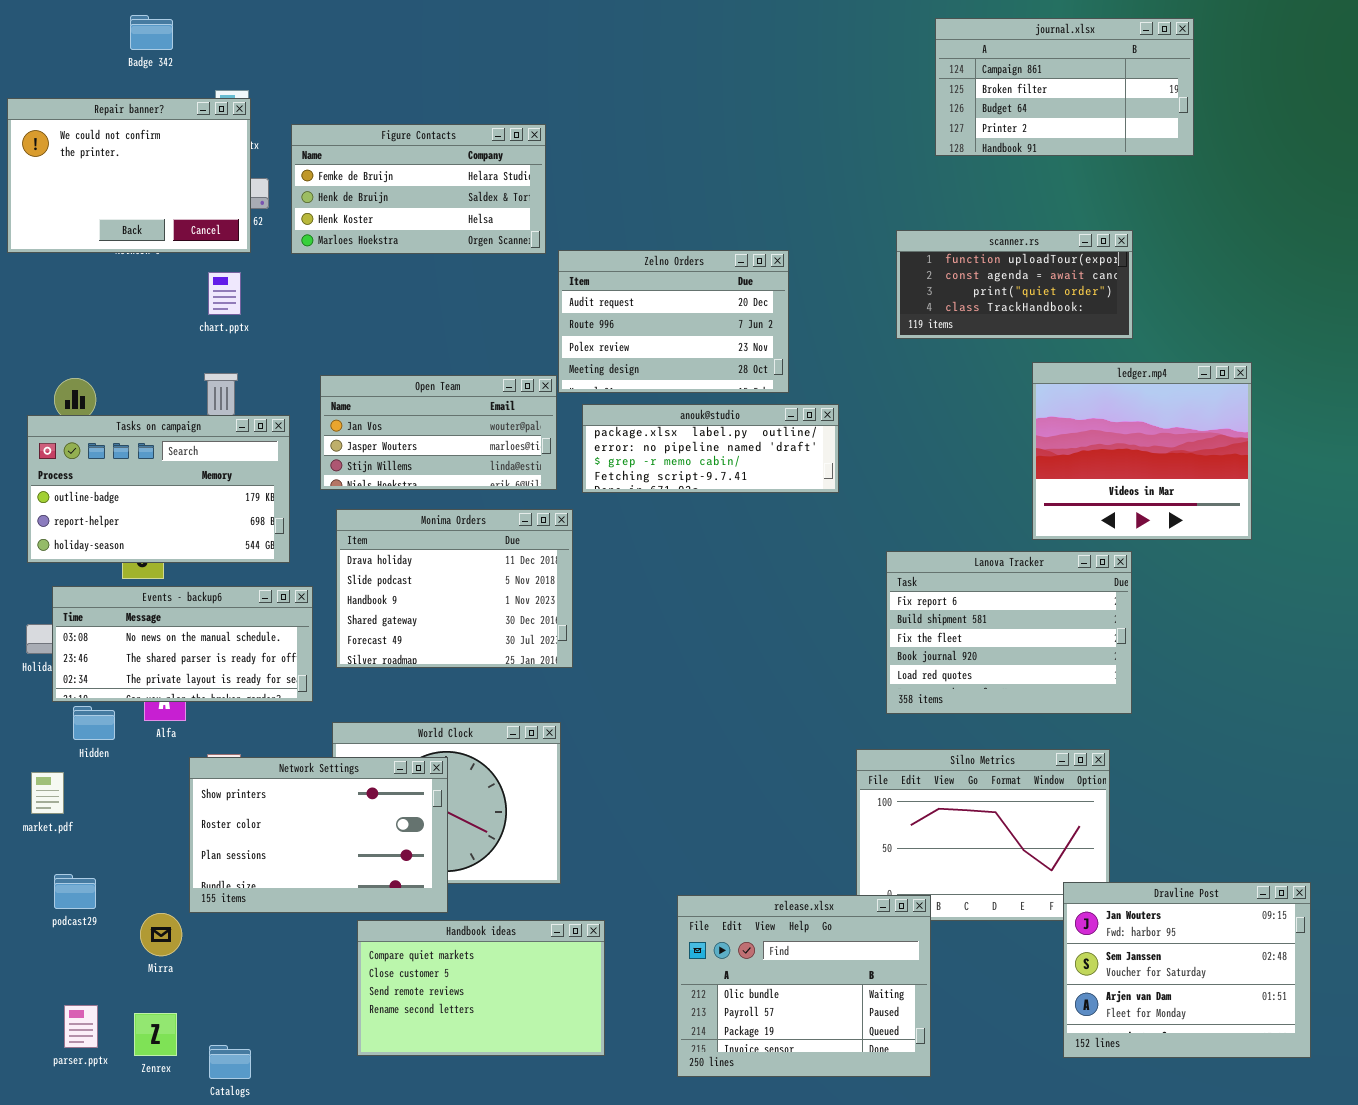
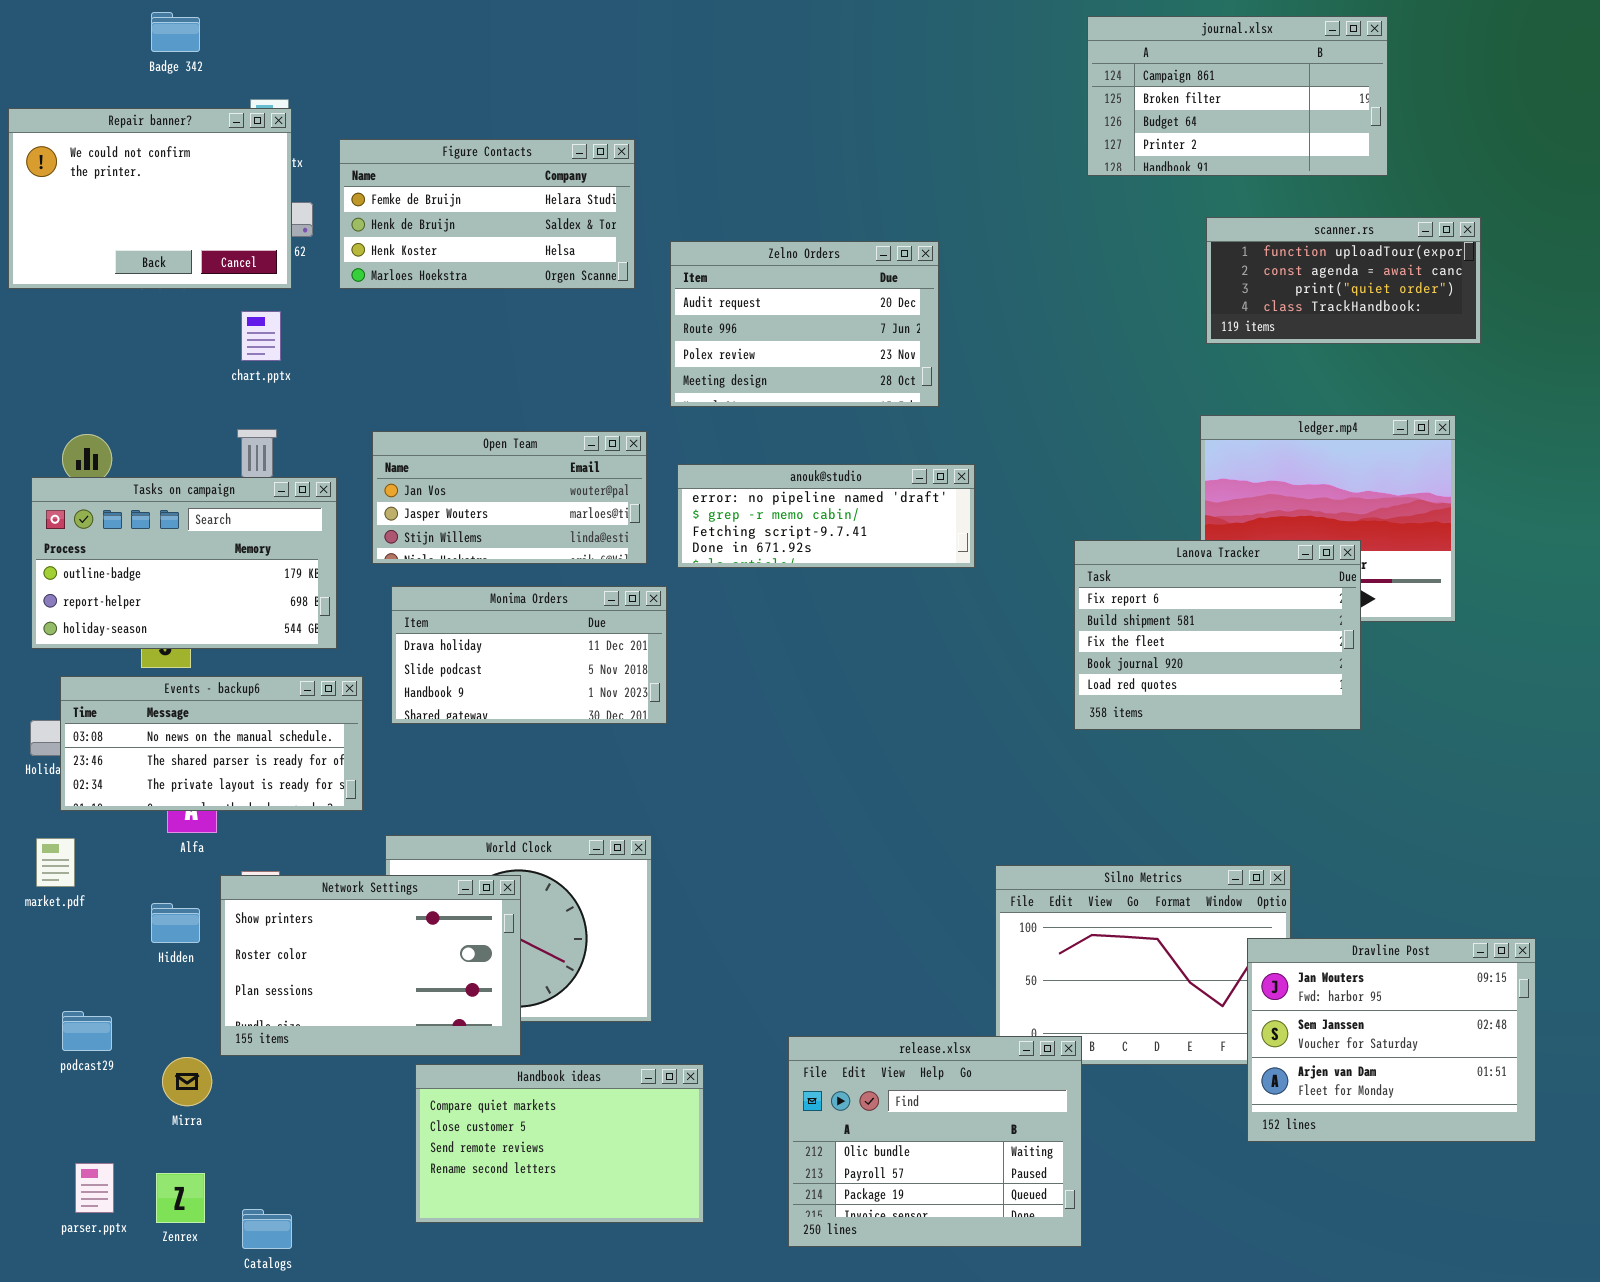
scanner.rs: [896,230,1133,339] -> [1206,217,1481,344], moved
Zelno Orders: [558,250,789,393] -> [670,241,939,407], moved
anouk@studio: [582,404,839,493] -> [677,464,975,568], scrolled down 1 row
Monima Orders: [336,509,573,668] -> [391,586,667,724], resized
Lanova Tracker: [886,551,1132,714] -> [1074,540,1361,730], moved
Hidden: [73,706,115,740] -> [151,903,200,943], moved
market.pdf: [31,772,64,814] -> [36,838,75,887], moved
Dravline Post: [1063,882,1311,1058] -> [1247,938,1536,1142], moved

